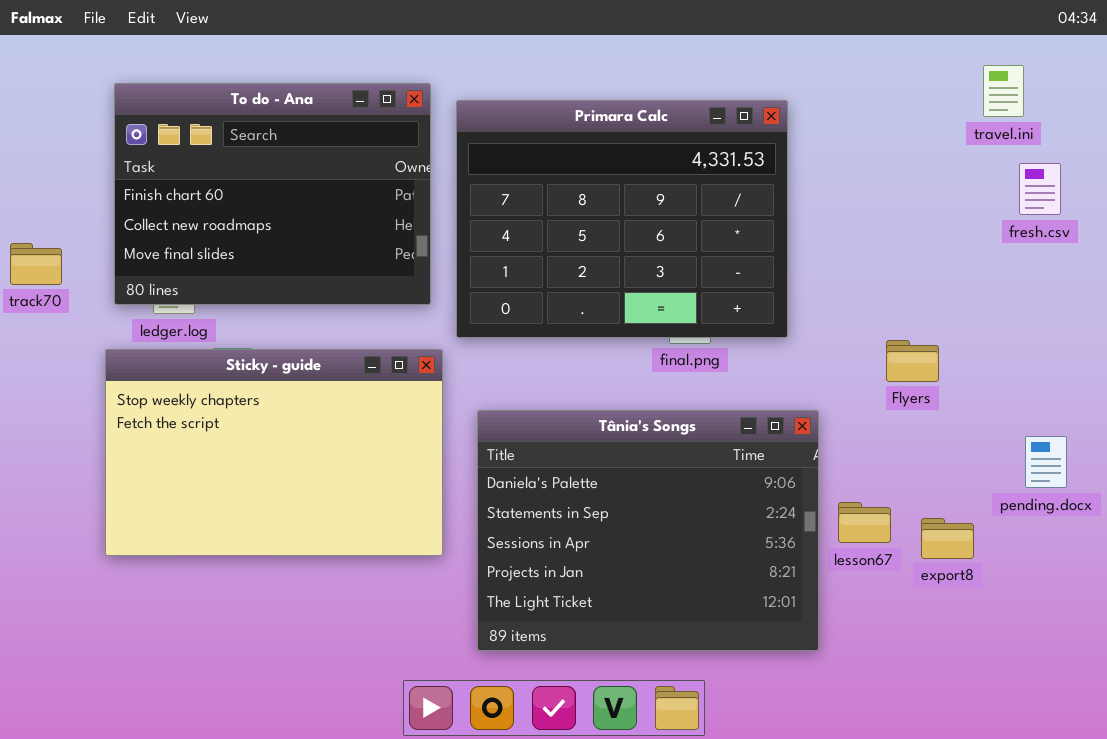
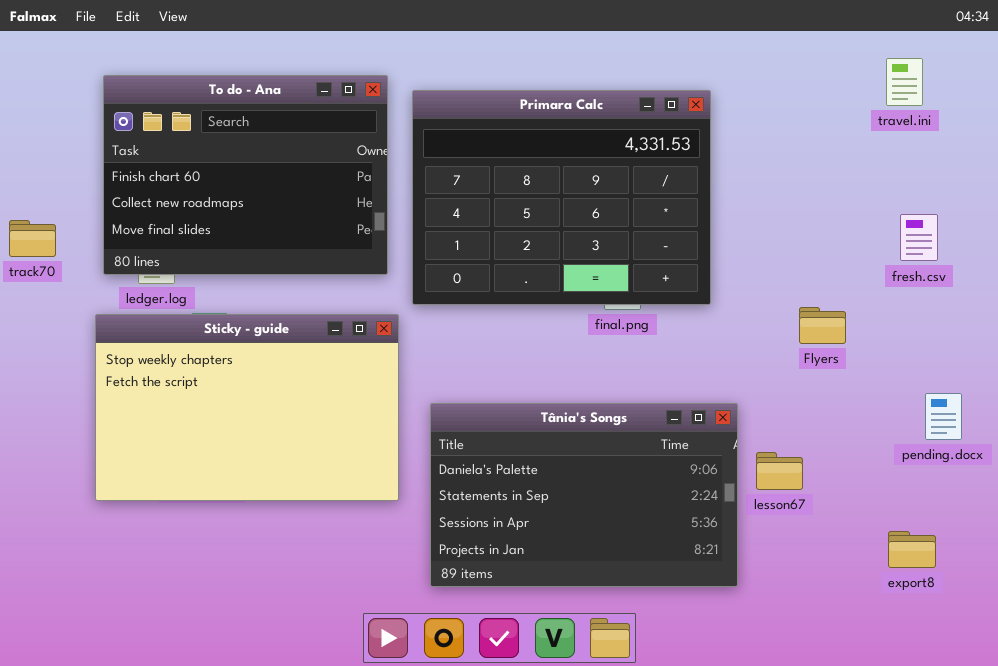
fresh.csv: [1019,163,1061,215] -> [900,214,938,261], moved
Tânia's Songs: [477,410,819,651] -> [430,403,738,587], resized
export8: [921,518,974,559] -> [888,531,936,568], moved

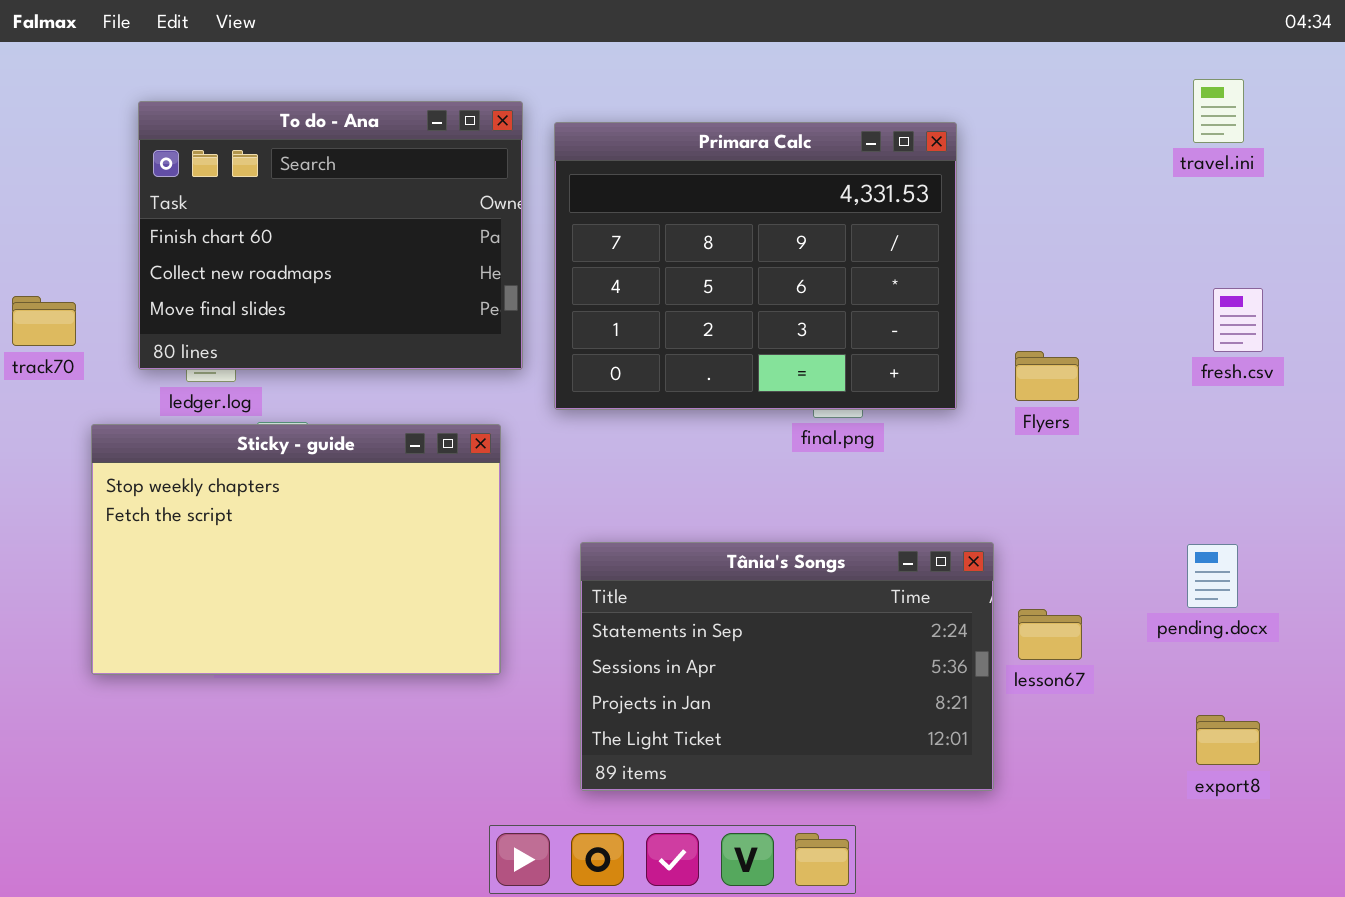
Flyers: [799,307,846,344] -> [1015,351,1079,401], moved
Sticky - guide: [95,314,399,501] -> [91,424,501,675], moved
pending.docx: [925,393,962,440] -> [1187,544,1238,608], moved
Tânia's Songs: [430,403,738,587] -> [580,542,994,791], scrolled down 1 row

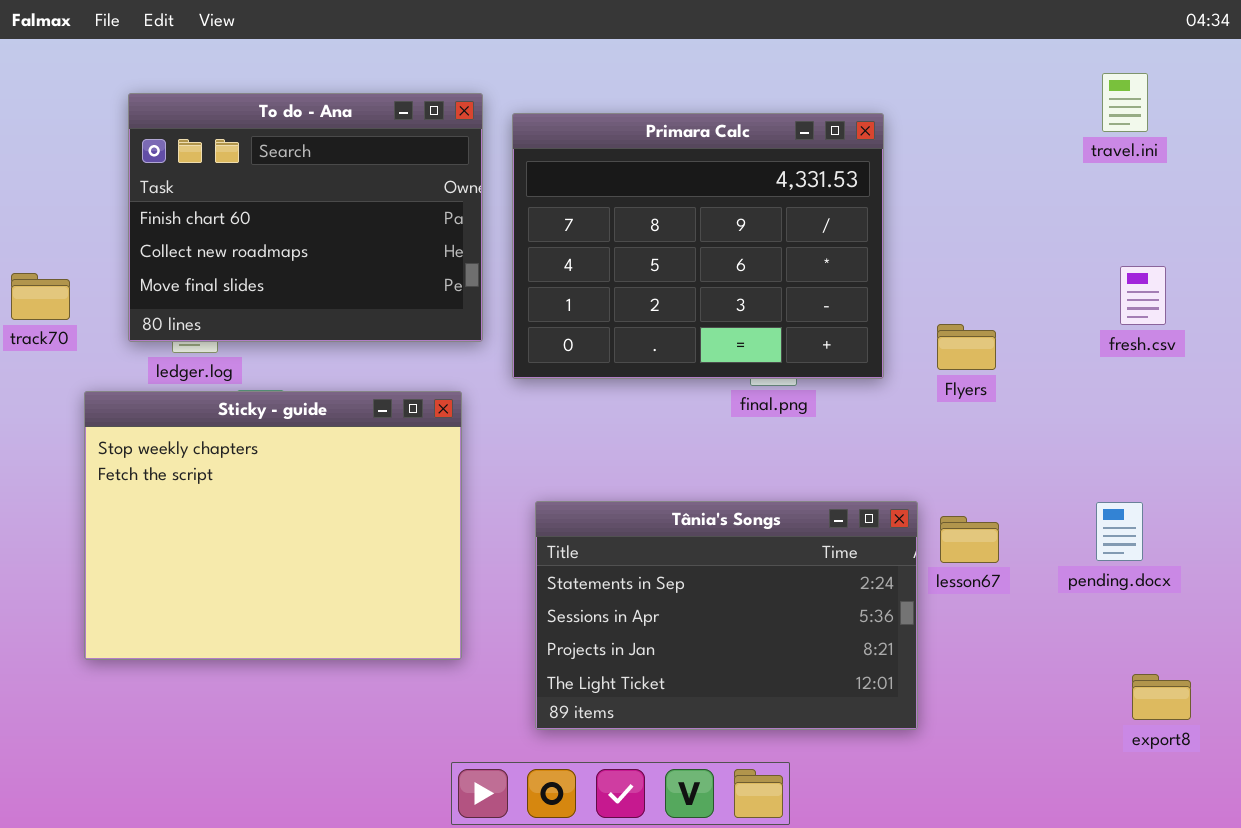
Sticky - guide: [91,424,501,675] -> [84,391,462,660], resized
lesson67: [1018,609,1082,660] -> [940,516,999,563], moved
export8: [1196,715,1260,765] -> [1132,674,1191,720], moved

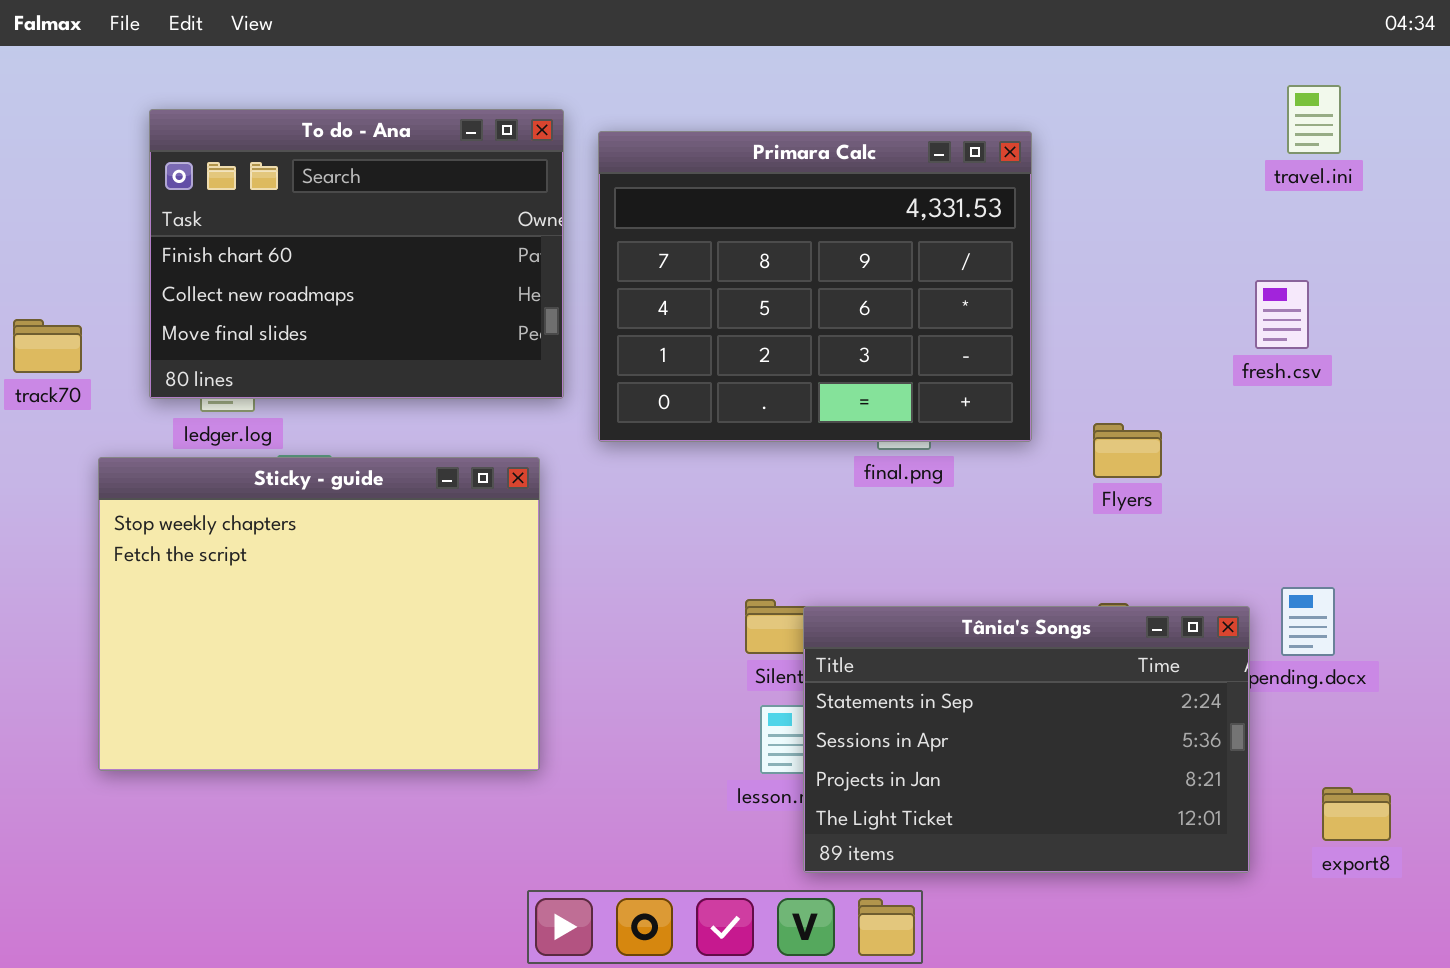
fresh.csv: [1120,266,1166,325] -> [1255,280,1309,349], moved
Flyers: [937,324,996,370] -> [1093,423,1162,478], moved
Tânia's Songs: [535,501,918,730] -> [803,606,1250,873], moved

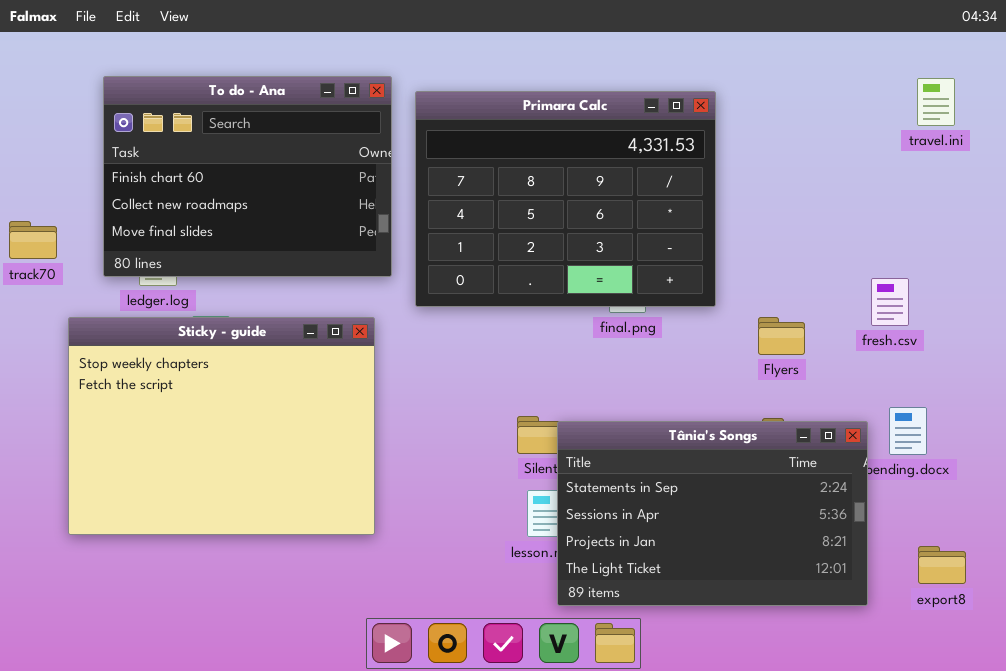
travel.ini: [1287,85,1341,154] -> [917,78,955,126], moved
fresh.csv: [1255,280,1309,349] -> [871,278,909,326], moved
Flyers: [1093,423,1162,478] -> [758,317,805,355], moved

